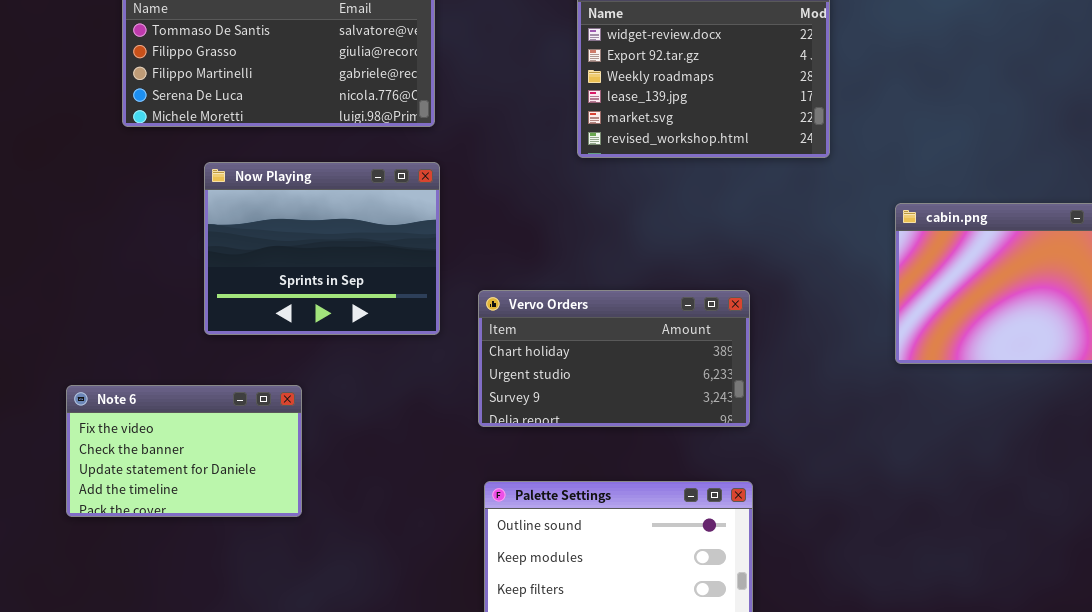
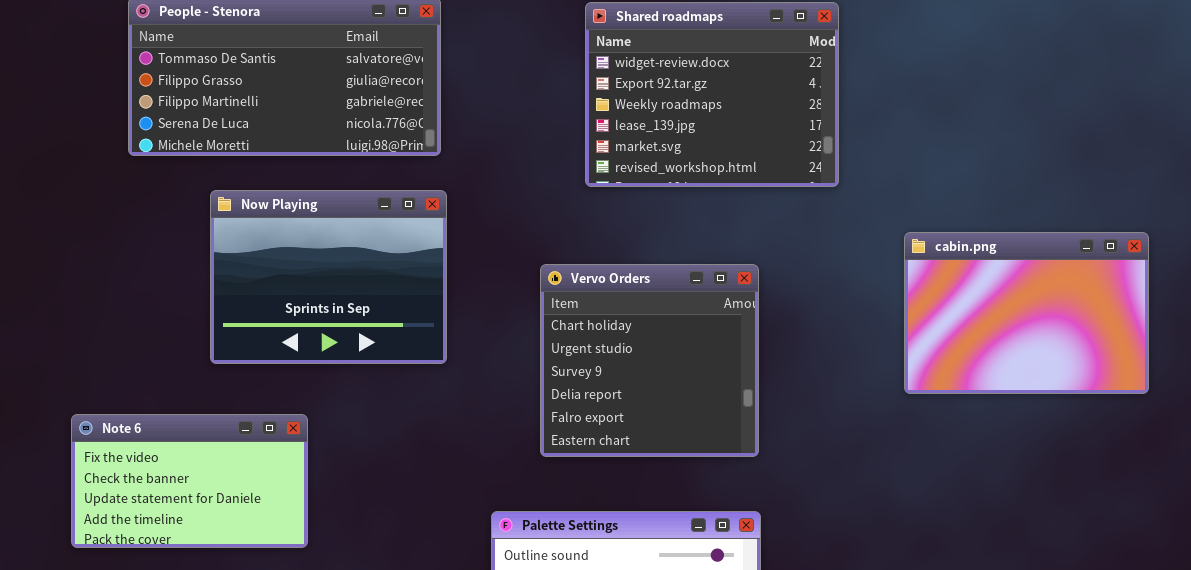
Vervo Orders: [478,290,750,427] -> [540,264,759,457], resized

